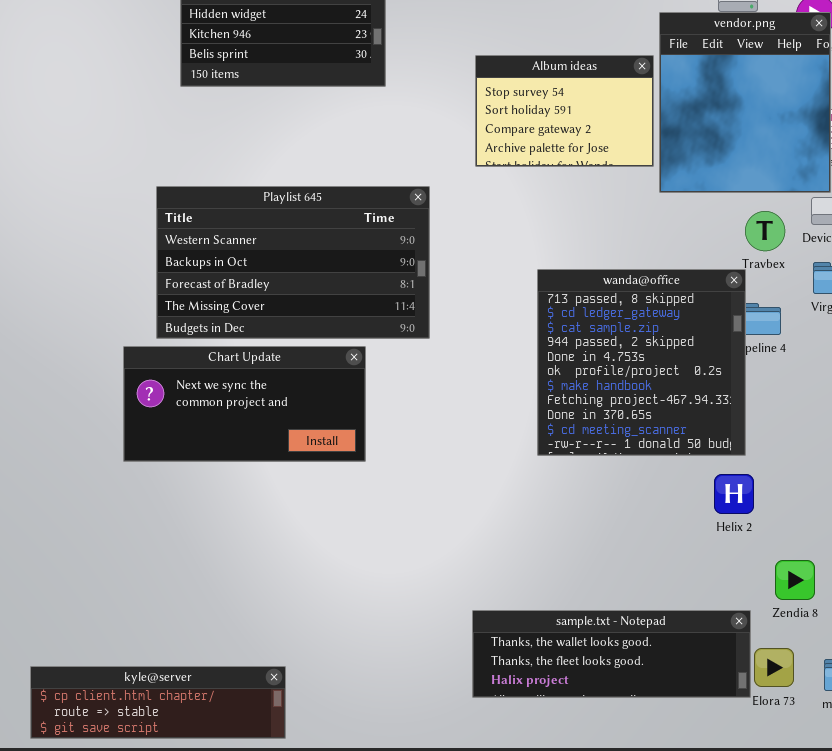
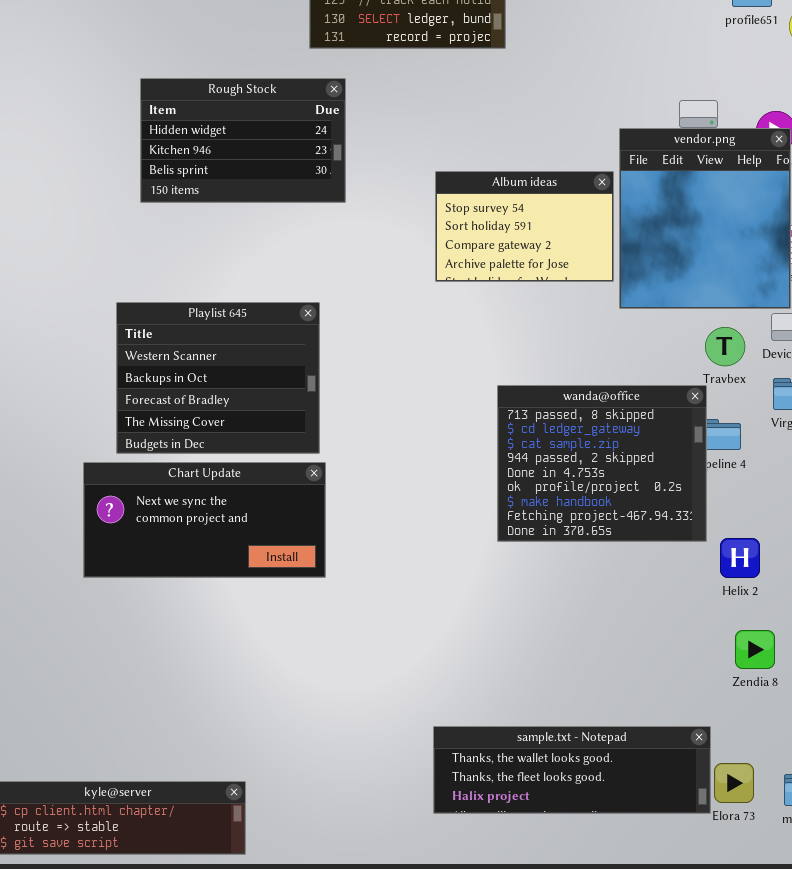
Playlist 645: [156,186,430,339] -> [116,302,320,454], resized
wanda@office: [537,269,746,456] -> [497,385,707,542], resized
Helix 2: [714,474,754,514] -> [720,538,760,578], moved
Zendia 8: [775,560,815,600] -> [735,630,775,669], moved

